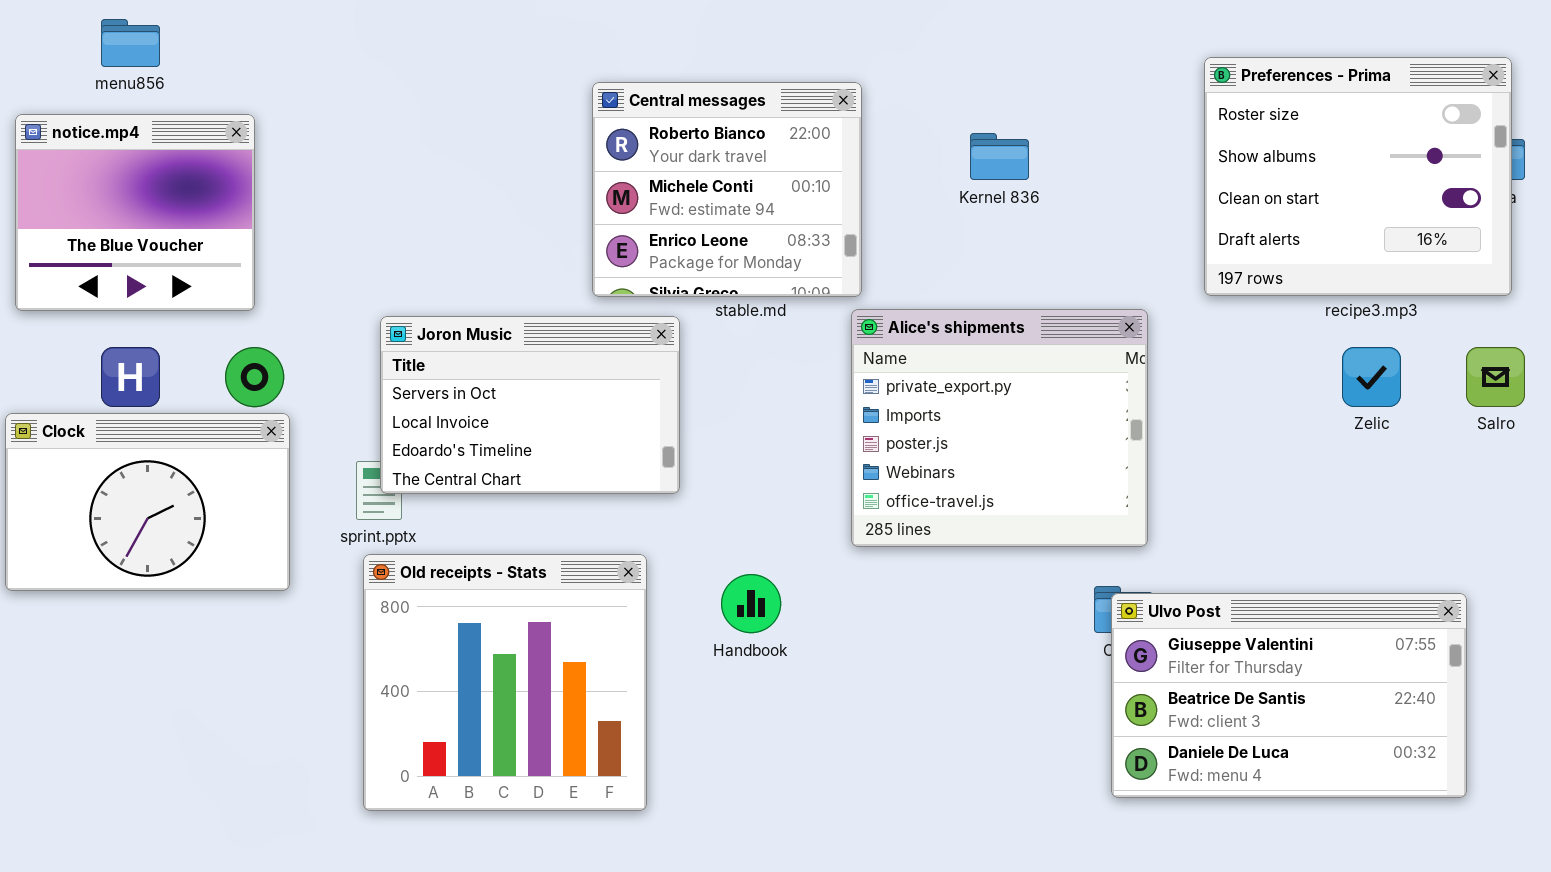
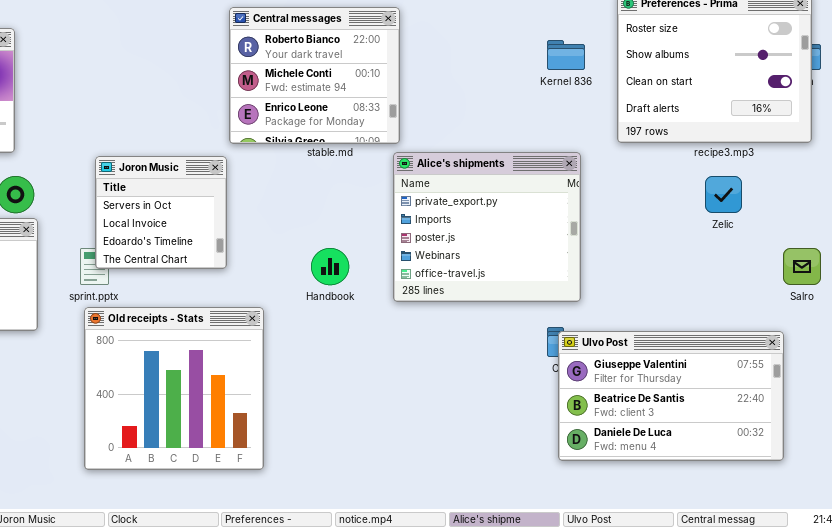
Kernel 836: [970,133,1029,180] -> [547,40,585,70], moved
Joron Music: [380,316,680,494] -> [95,156,227,269], resized
Salro: [1466,347,1525,407] -> [783,248,821,285], moved
Handbook: [721,574,781,633] -> [311,248,349,285], moved

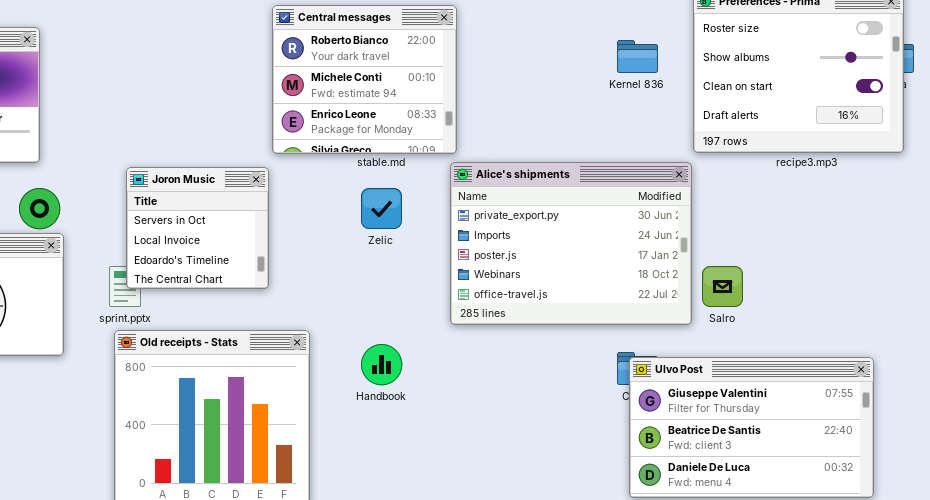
Alice's shipments: [393,152,581,302] -> [450,162,692,325], resized
Zelic: [705,176,742,213] -> [361,188,402,229], moved
Handbook: [311,248,349,285] -> [361,344,402,385], moved
Salro: [783,248,821,285] -> [702,266,743,307], moved

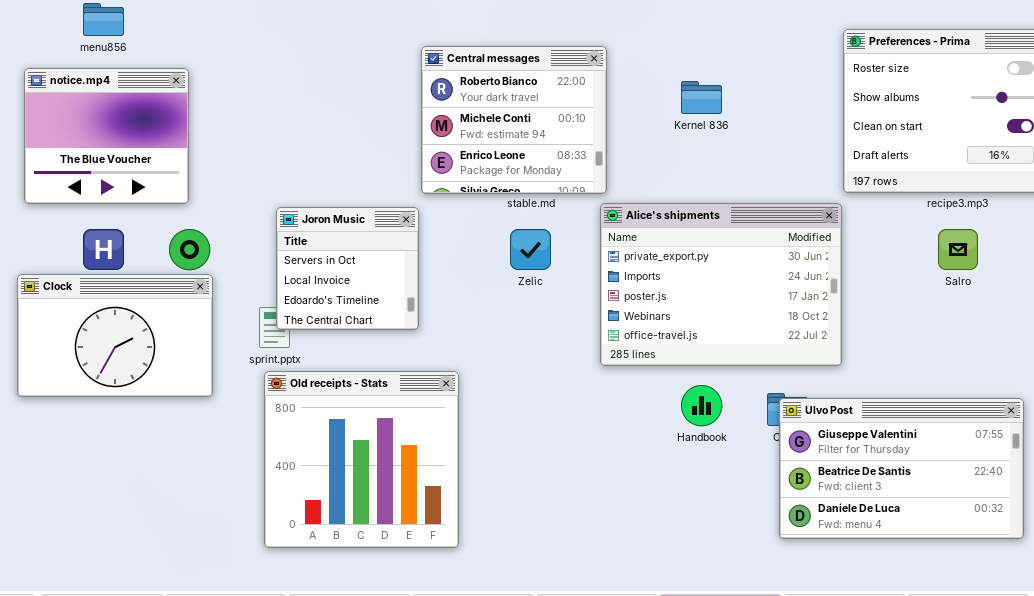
Kernel 836: [617,40,658,73] -> [681,81,722,114], moved
Salro: [702,266,743,307] -> [938,229,978,270], moved
Handbook: [361,344,402,385] -> [681,385,722,426], moved

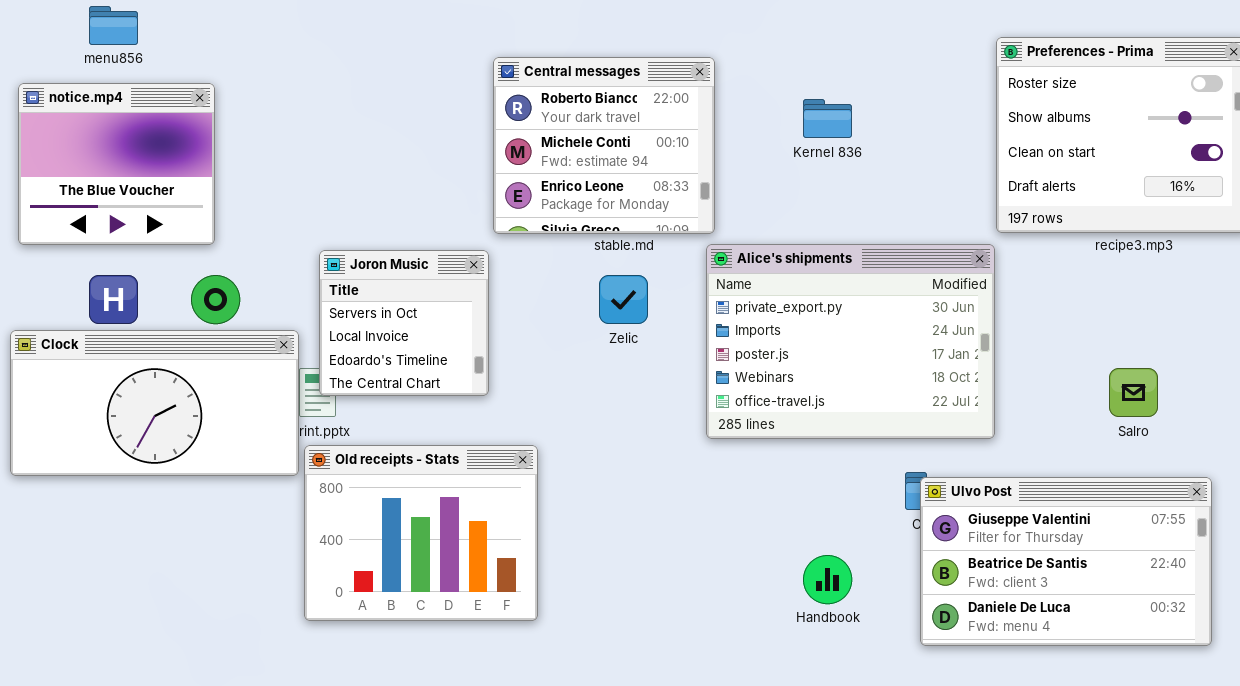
Salro: [938,229,978,270] -> [1109,368,1158,417], moved
Clock: [17,274,213,397] -> [10,330,299,476], resized
Old receipts - Stats: [264,371,459,548] -> [304,445,538,621], resized
Handbook: [681,385,722,426] -> [803,555,852,604], moved

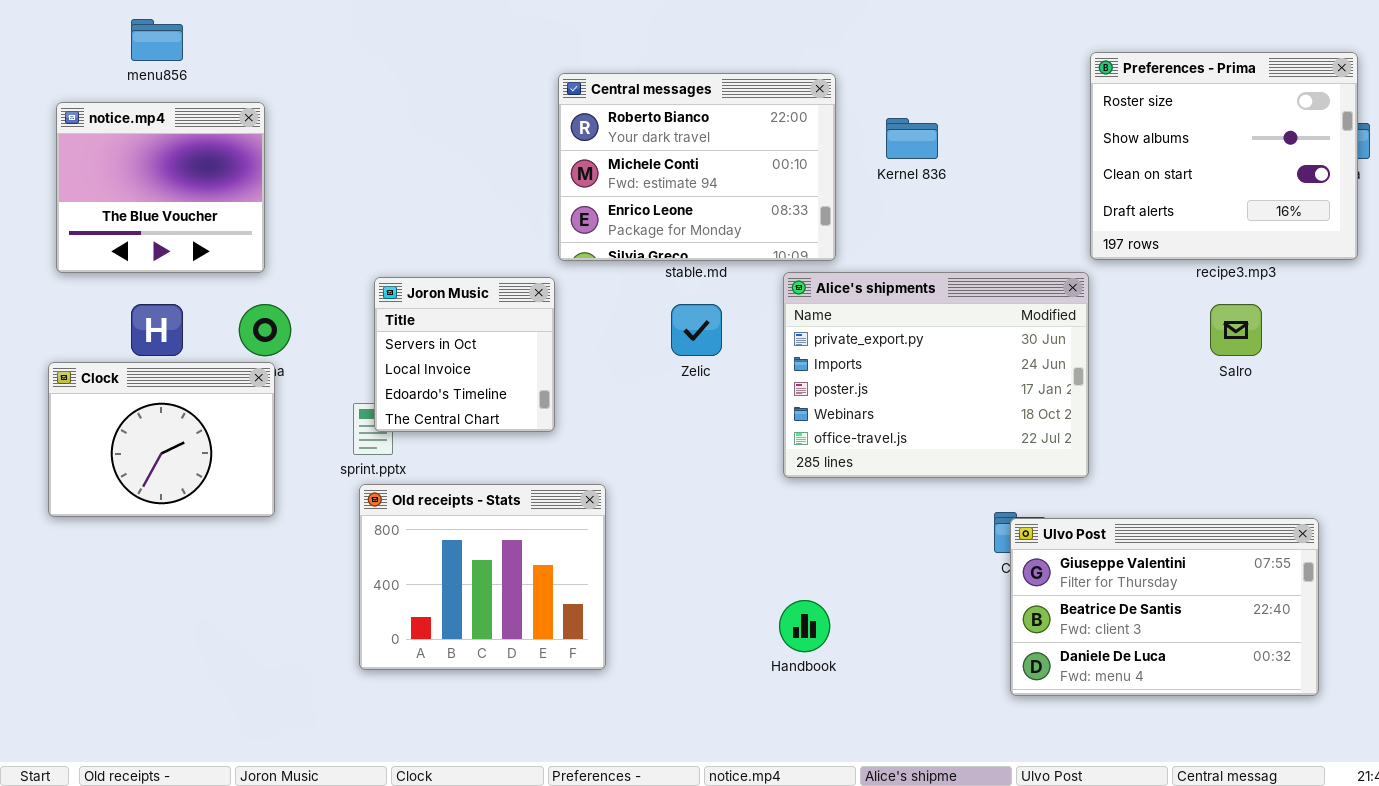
Central messages: [493,57,715,234] -> [558,73,836,261], resized
Clock: [10,330,299,476] -> [48,362,275,517], resized
Salro: [1109,368,1158,417] -> [1210,304,1262,356], moved
Handbook: [803,555,852,604] -> [779,600,830,652], moved

